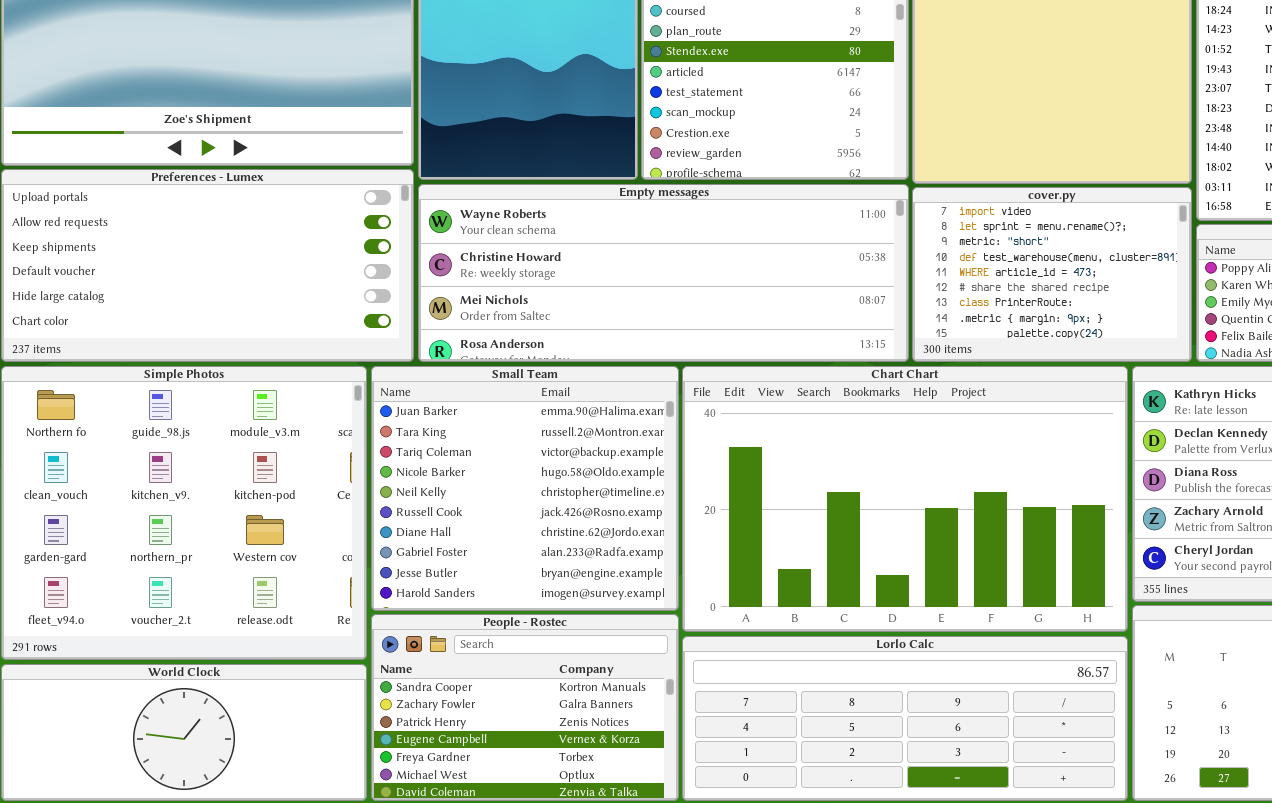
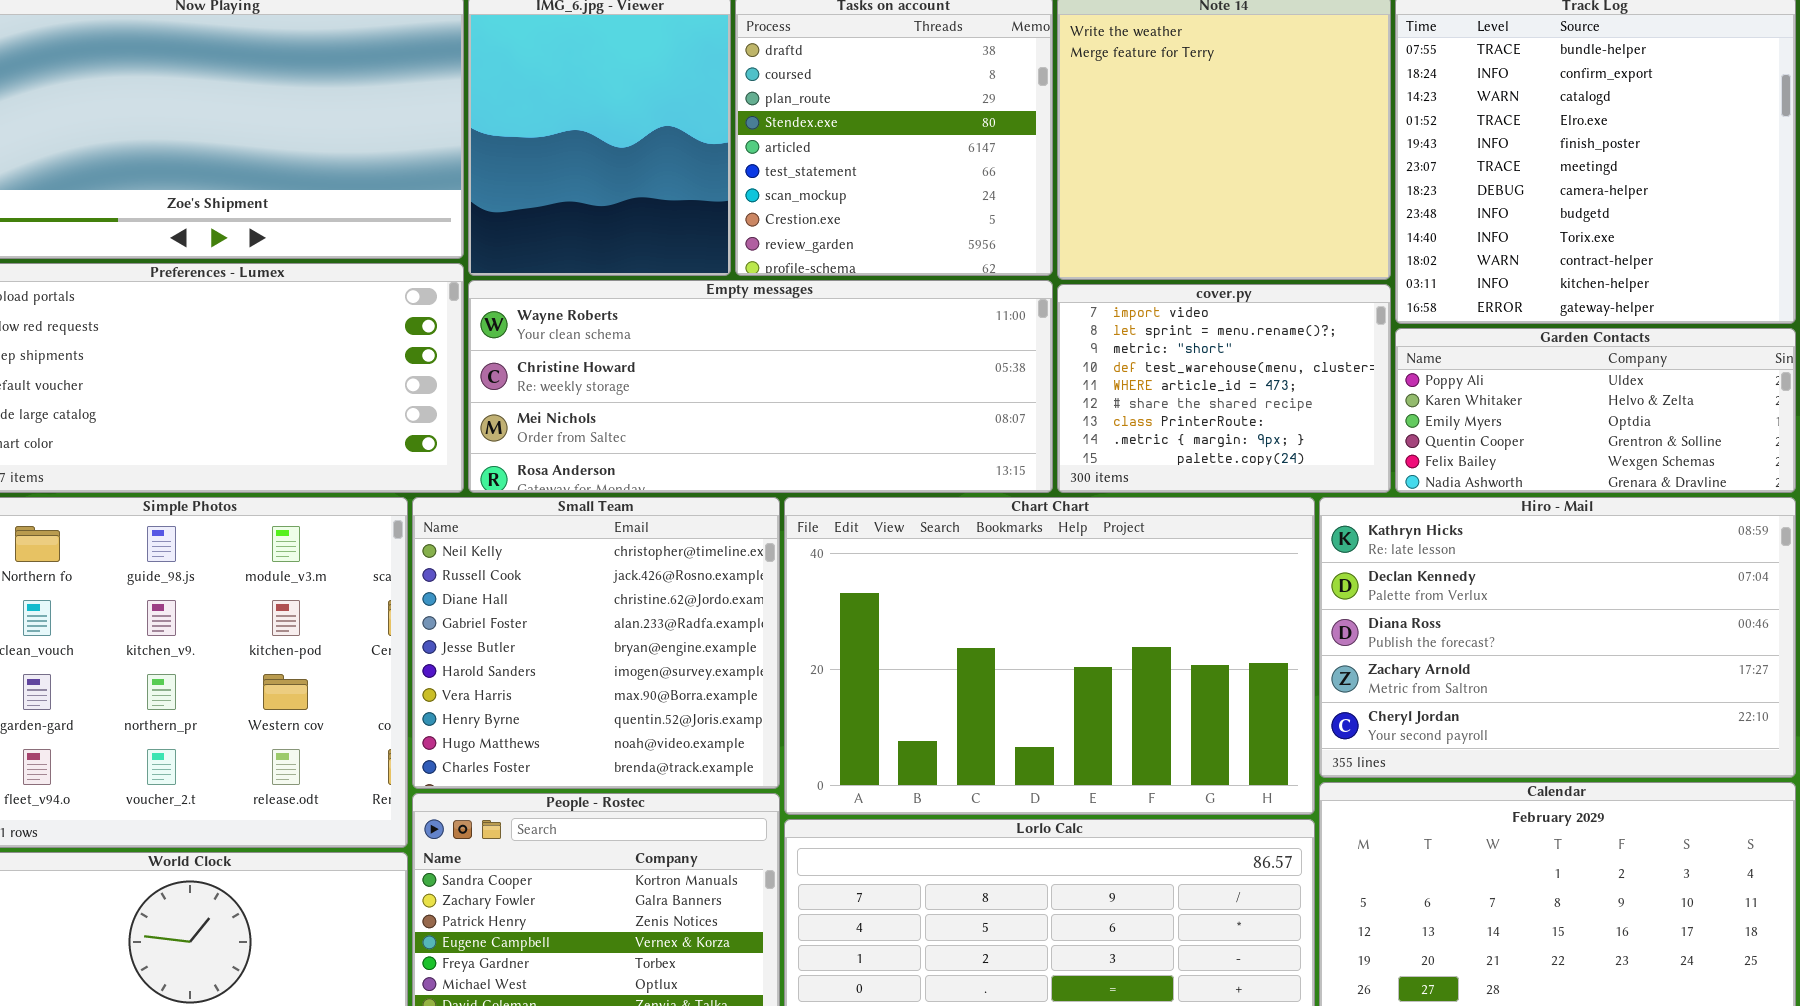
Small Team: [371,366,679,611] -> [412,497,780,789], scrolled down 4 rows

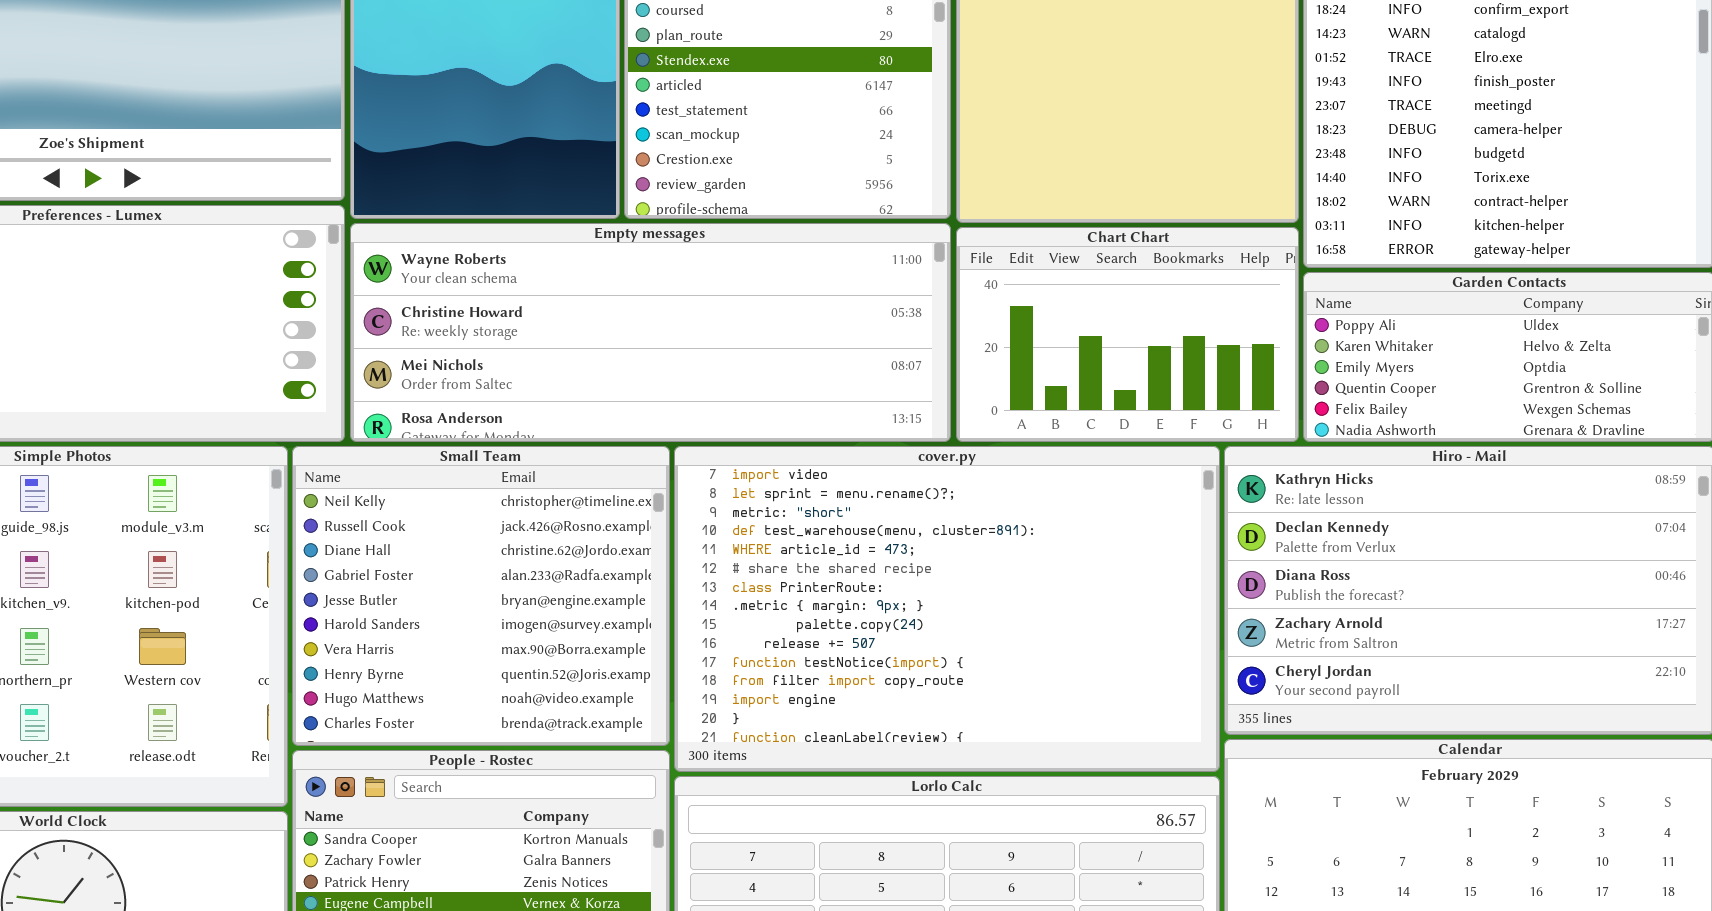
cover.py: [1057,284,1391,493] -> [674,446,1220,772], moved, resized
Chart Chart: [784,497,1315,815] -> [956,227,1299,442], moved, resized

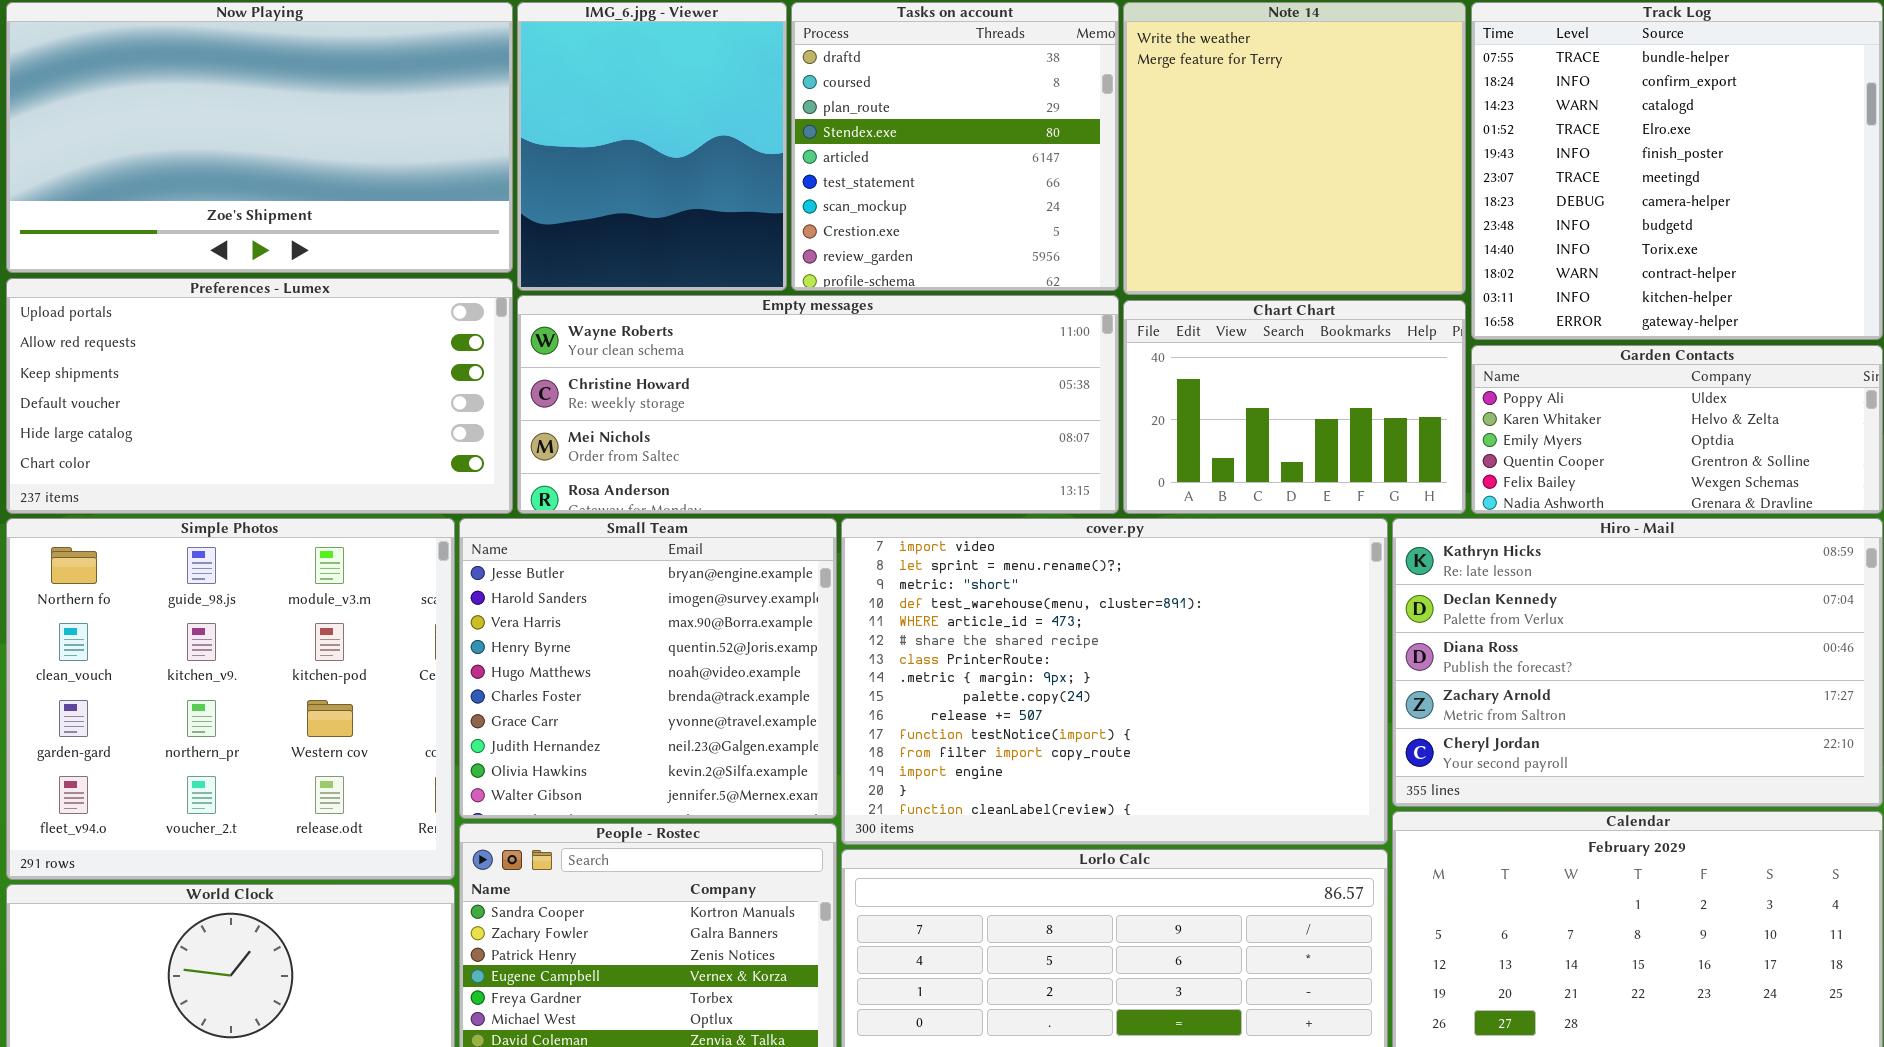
Small Team: [292,446,670,746] -> [459,518,837,819], scrolled down 4 rows

